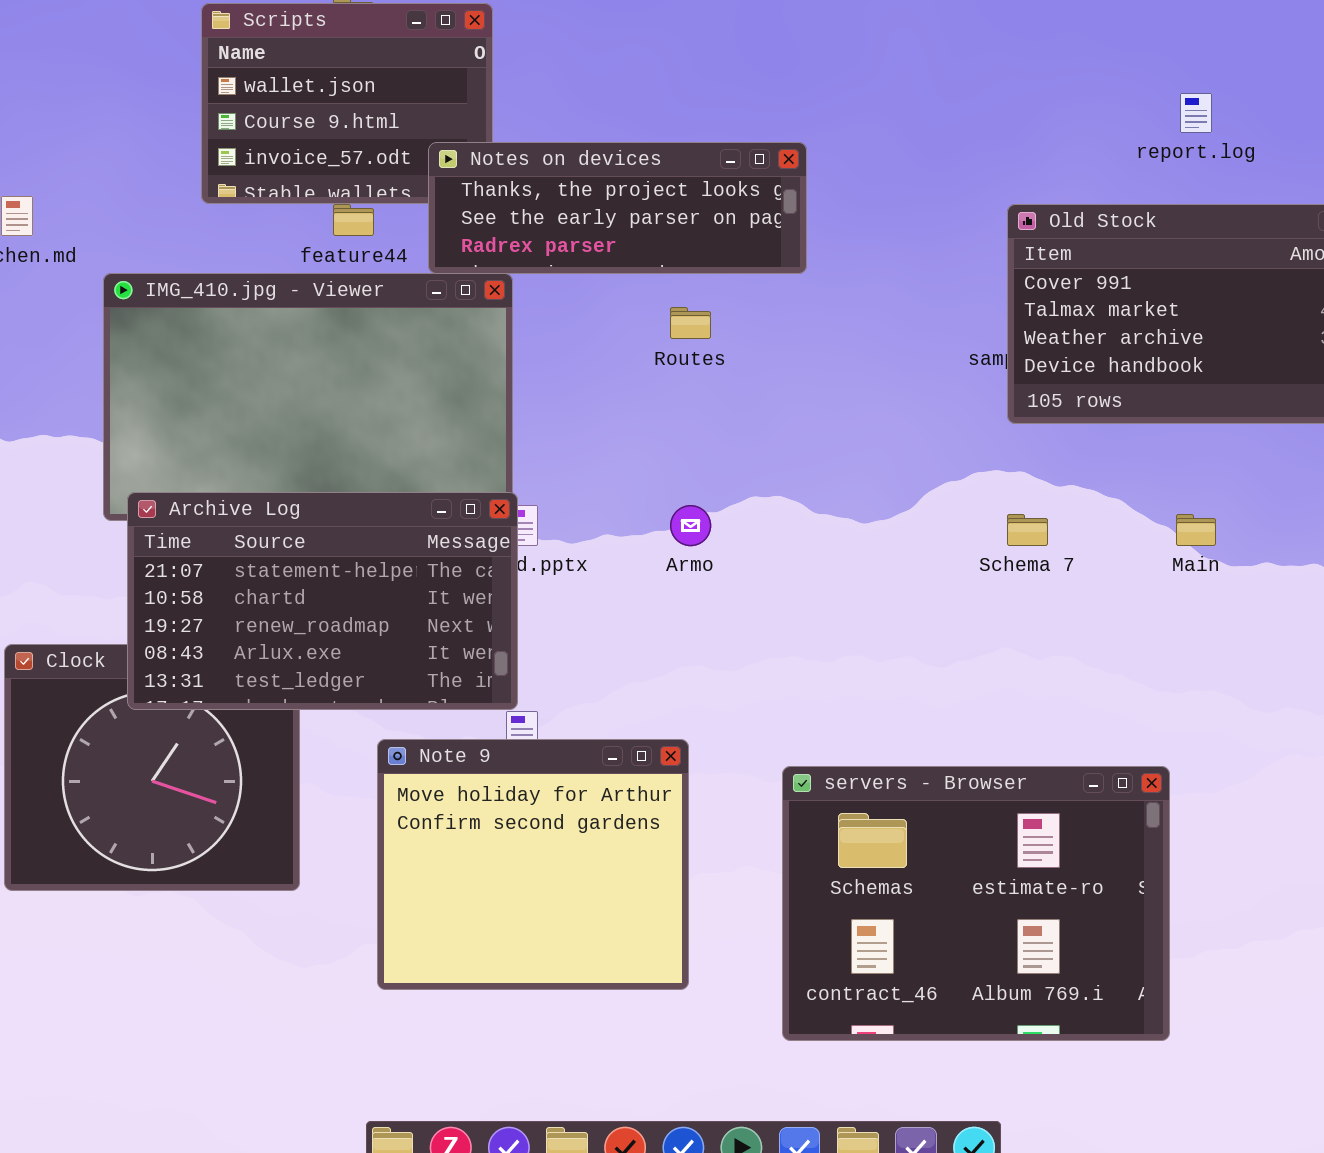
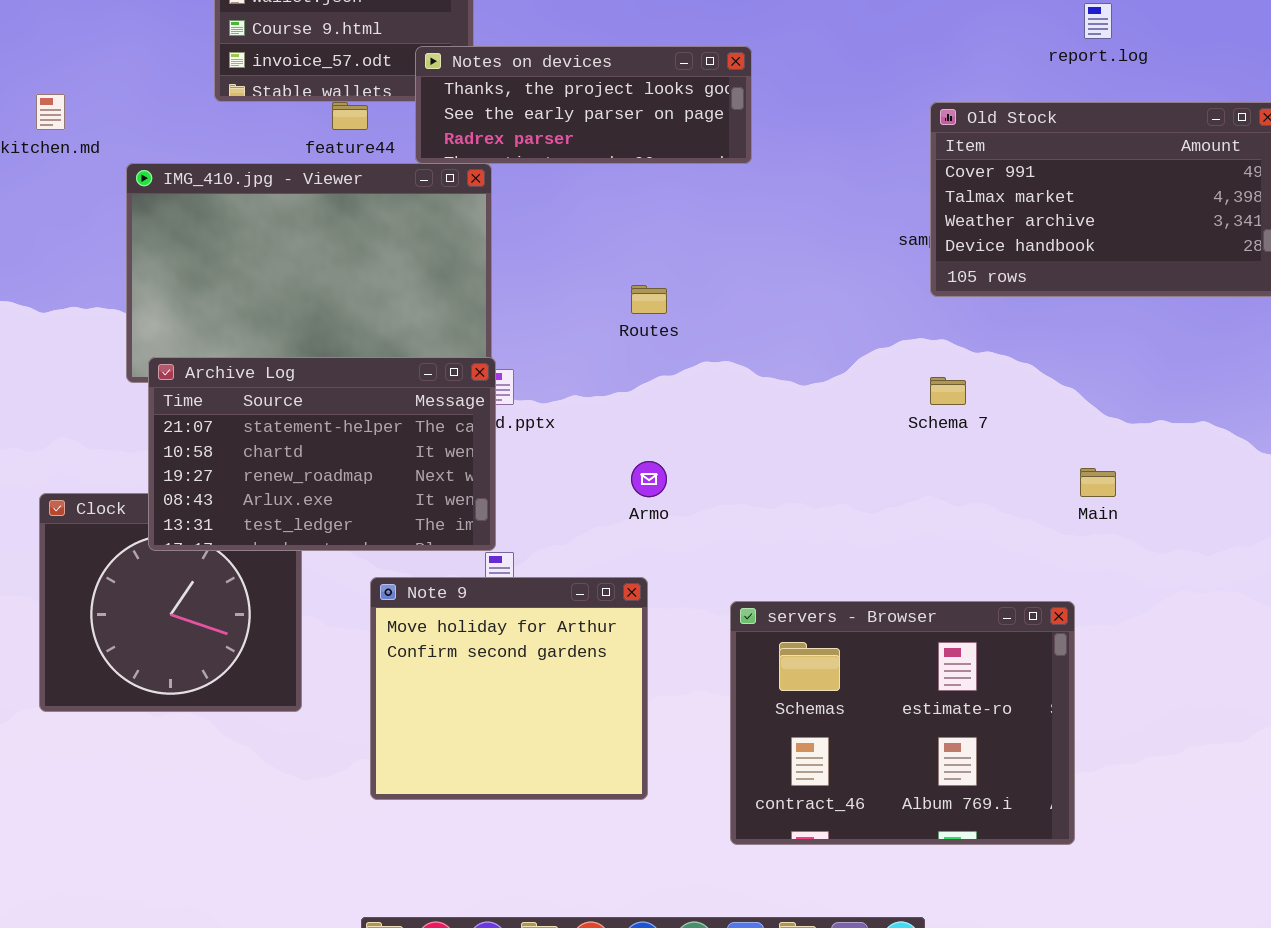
Routes: [670,307,711,339] -> [631,285,667,314], moved
Armo: [670,505,711,546] -> [631,461,667,497], moved
Main: [1176,514,1216,546] -> [1080,468,1116,497], moved

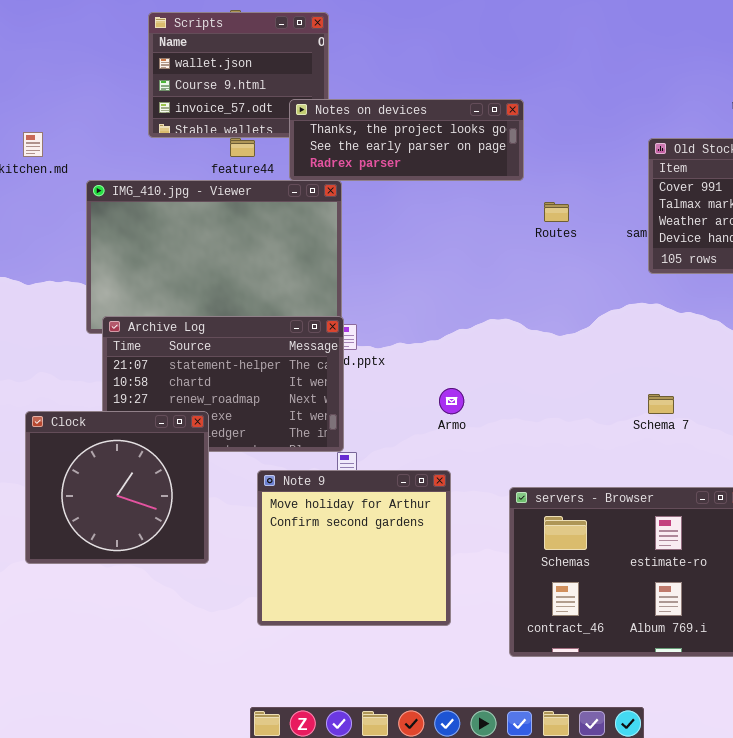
Routes: [631,285,667,314] -> [544,202,569,222], moved
Schema 7: [930,377,966,405] -> [648,394,674,414], moved
Clock: [39,493,302,712] -> [25,411,209,564], raised

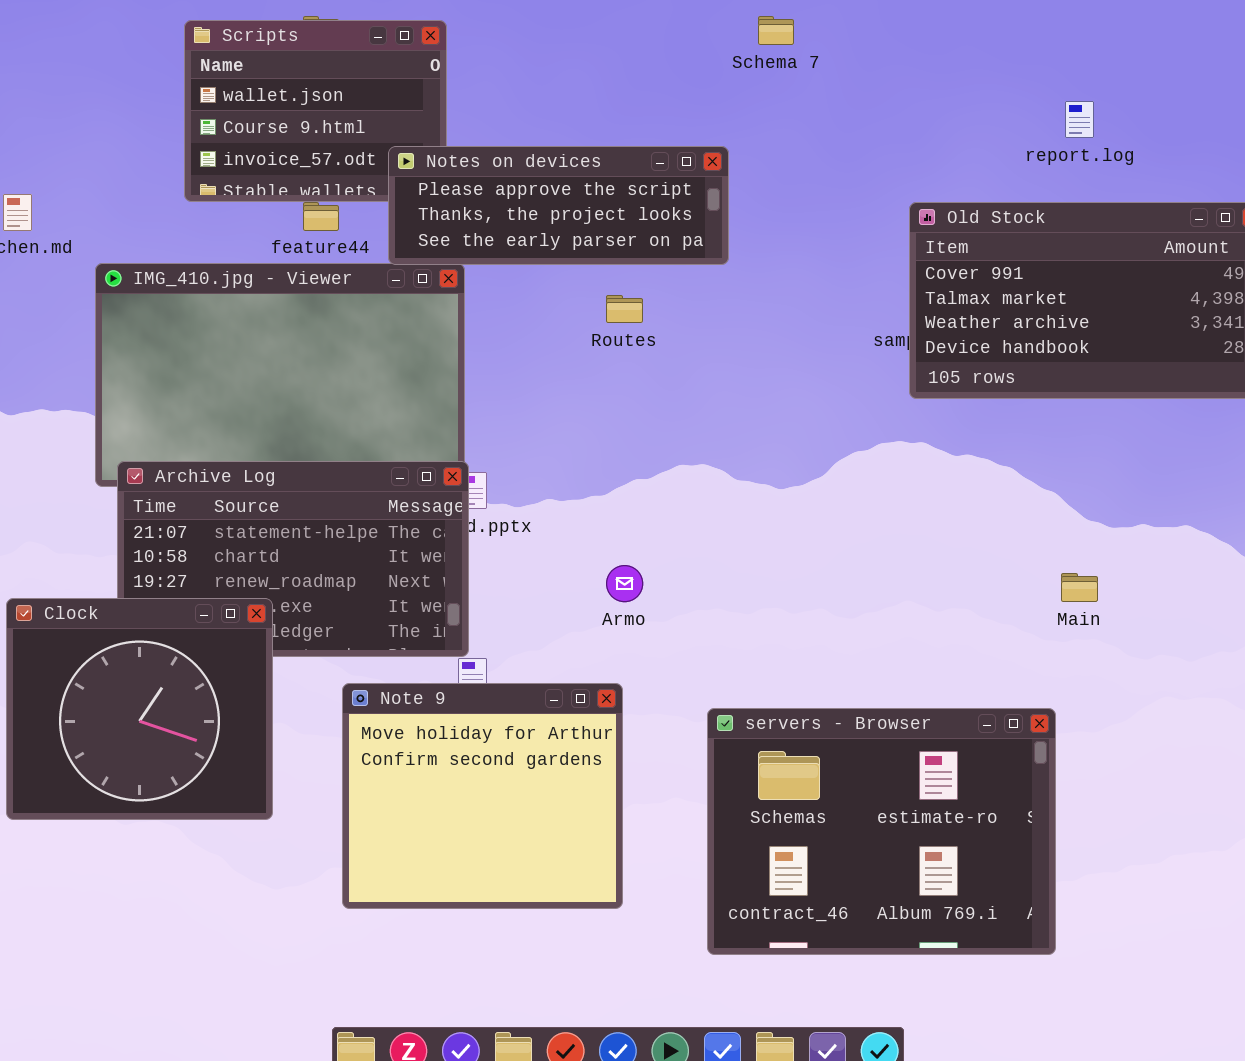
Notes on devices: [289,99,524,181] -> [388,146,729,265], scrolled up 1 row
Routes: [544,202,569,222] -> [606,295,643,323], moved
Schema 7: [648,394,674,414] -> [758,16,794,45], moved

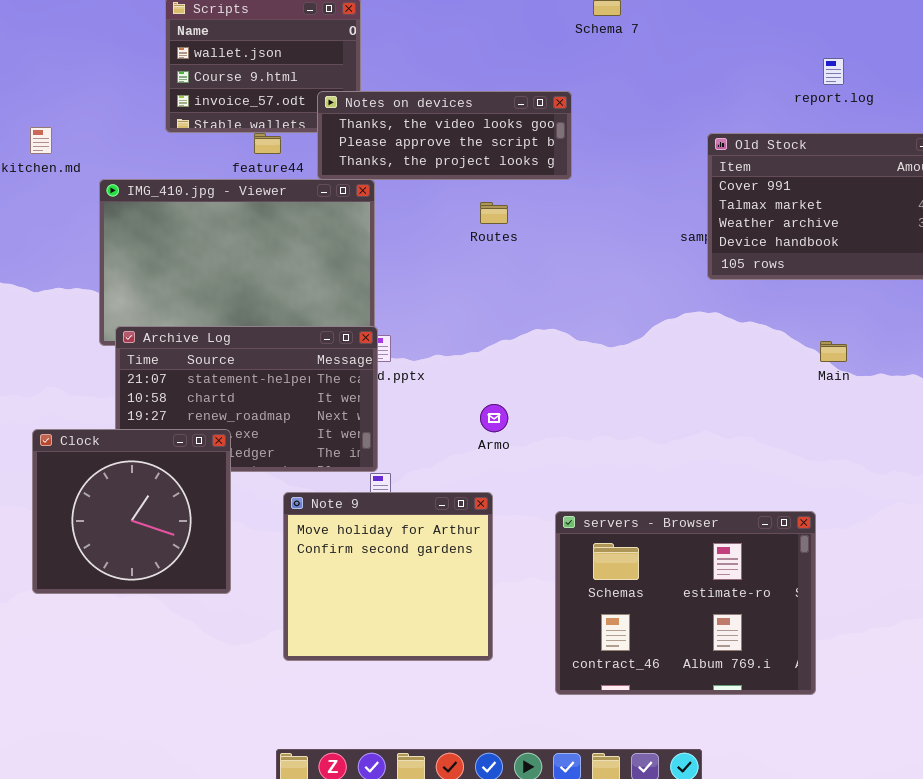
Notes on devices: [388,146,729,265] -> [317,91,572,180], scrolled up 1 row
Main: [1061,573,1098,602] -> [820,341,847,362], moved

